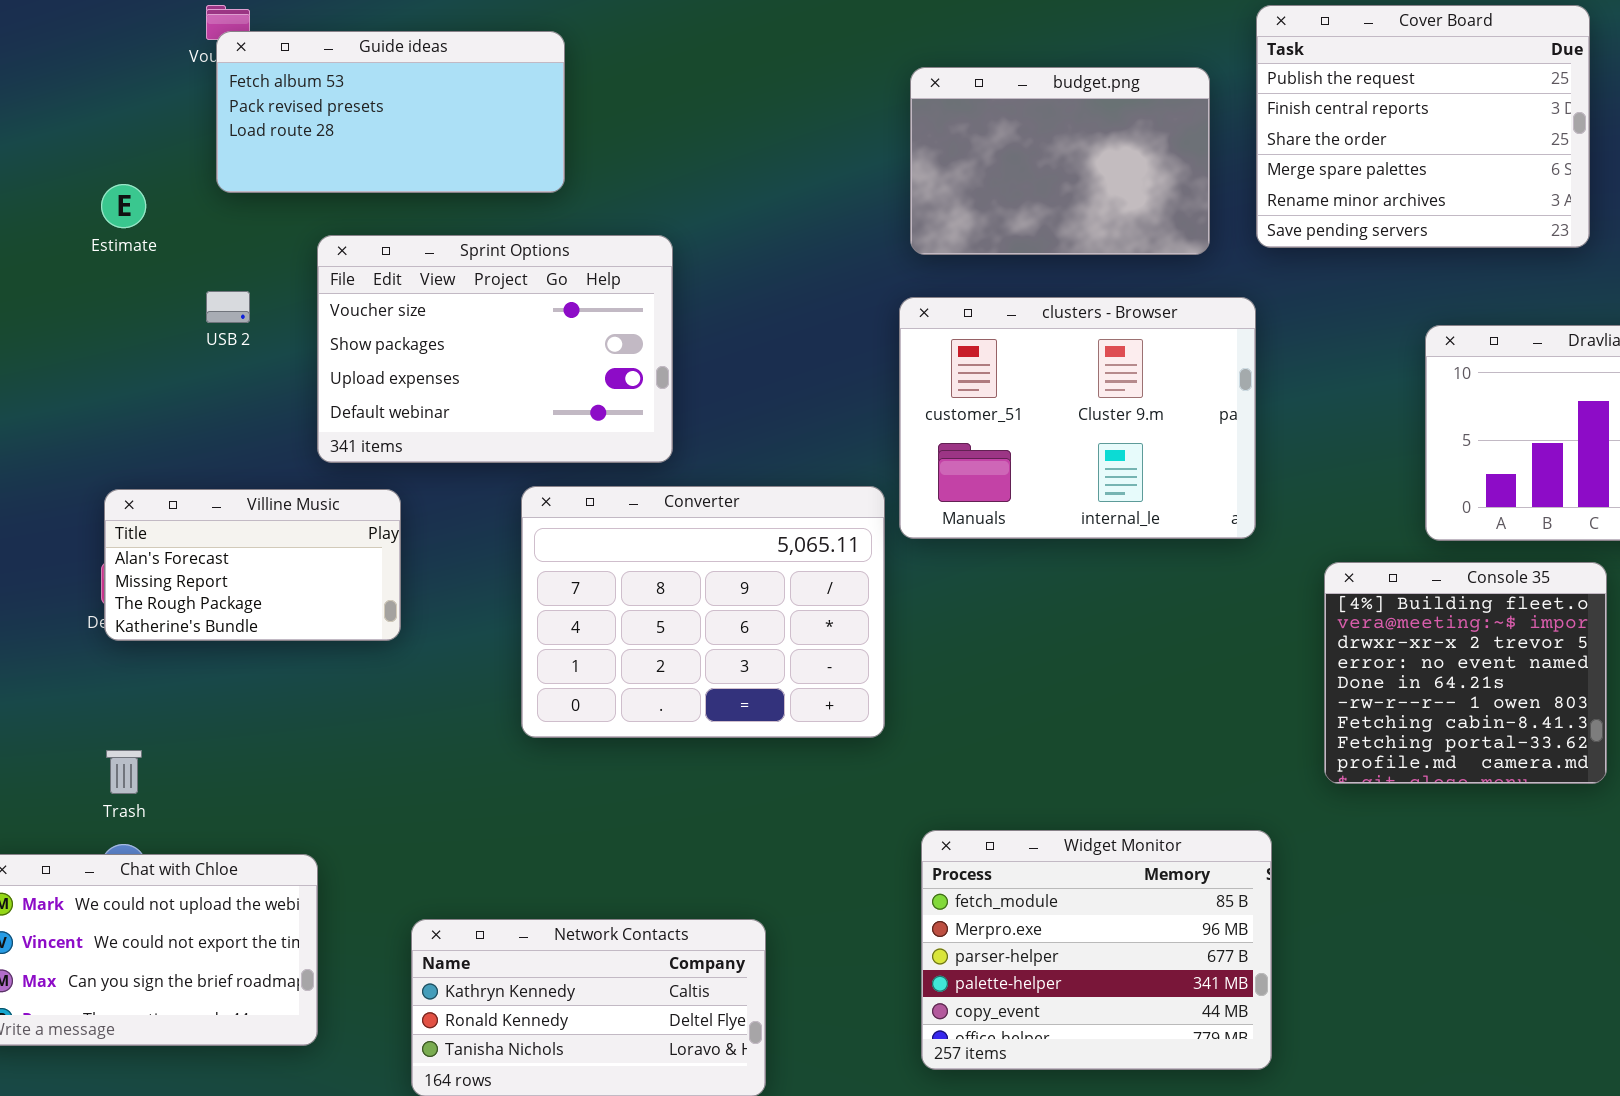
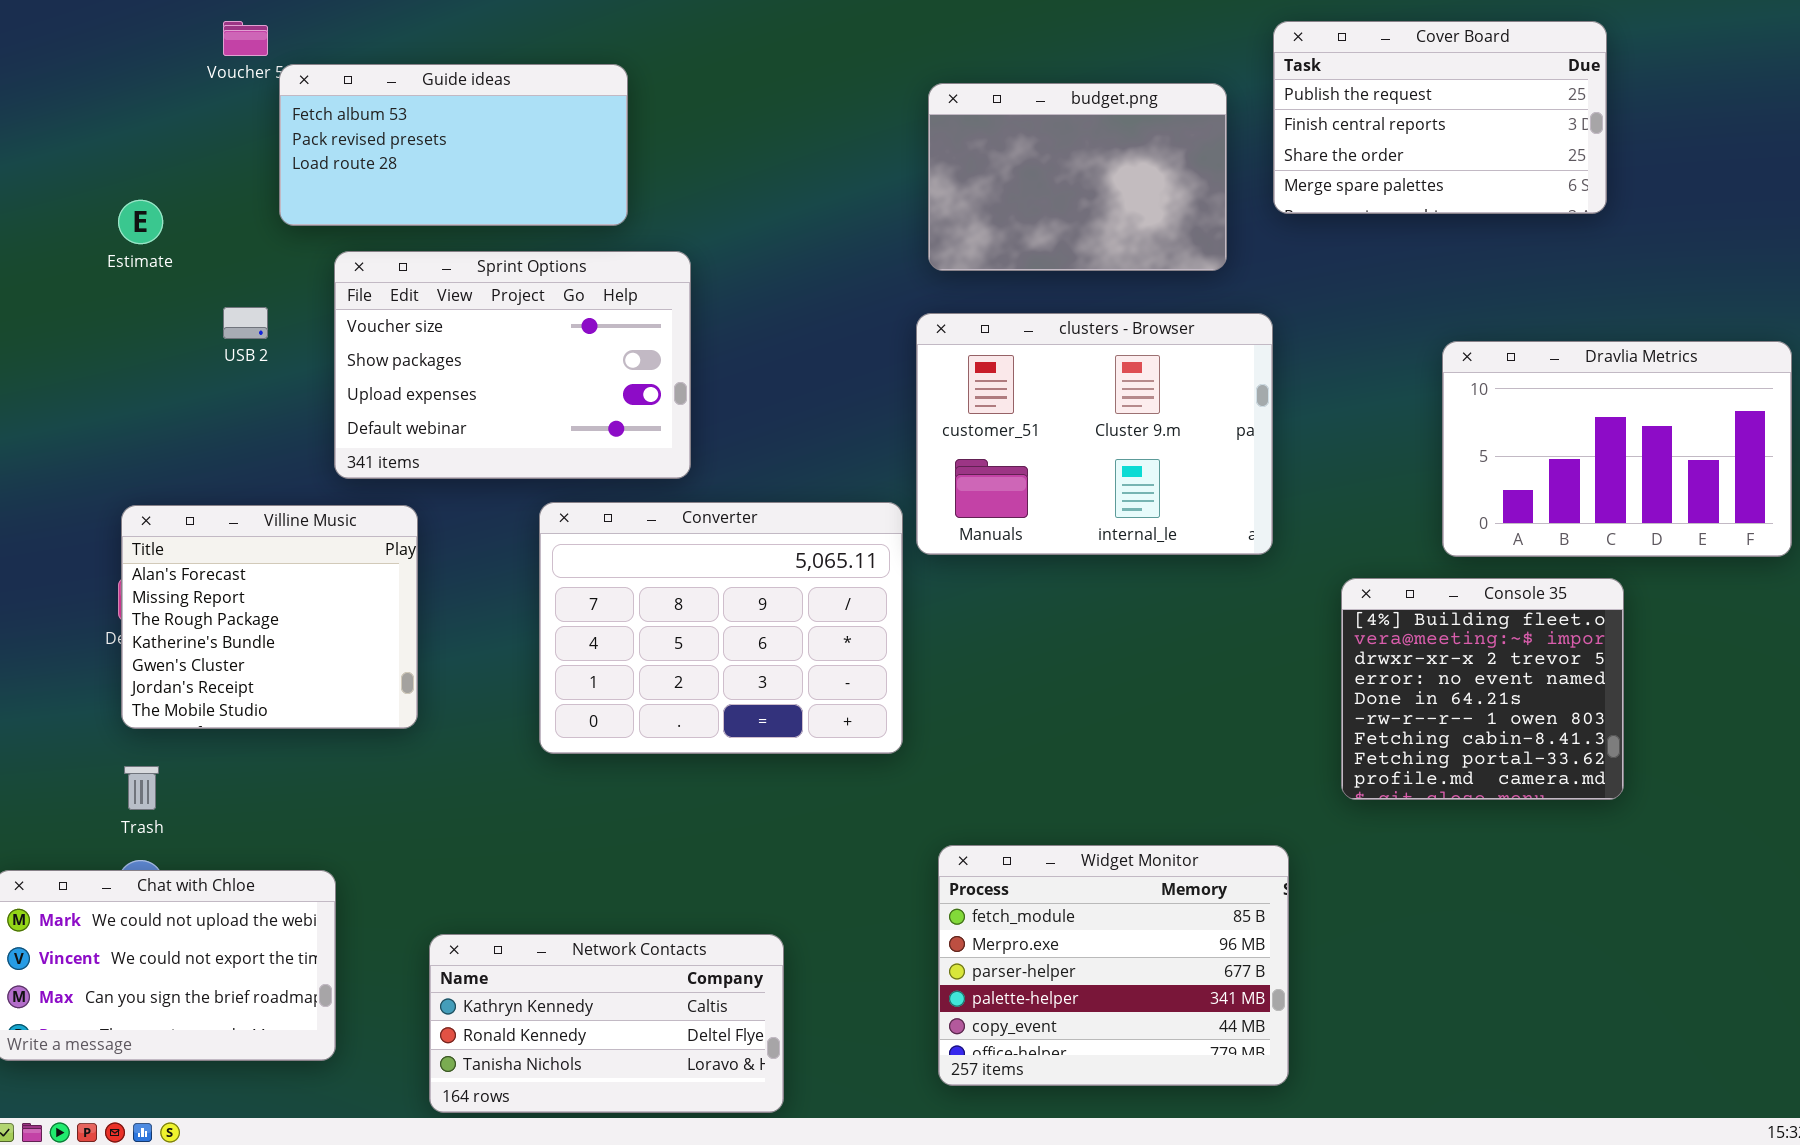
Cover Board: [1256,5,1590,248] -> [1273,21,1607,214], resized
Guide ideas: [216,31,565,193] -> [279,64,628,226], moved
Villine Music: [104,489,401,641] -> [121,505,418,729], resized

